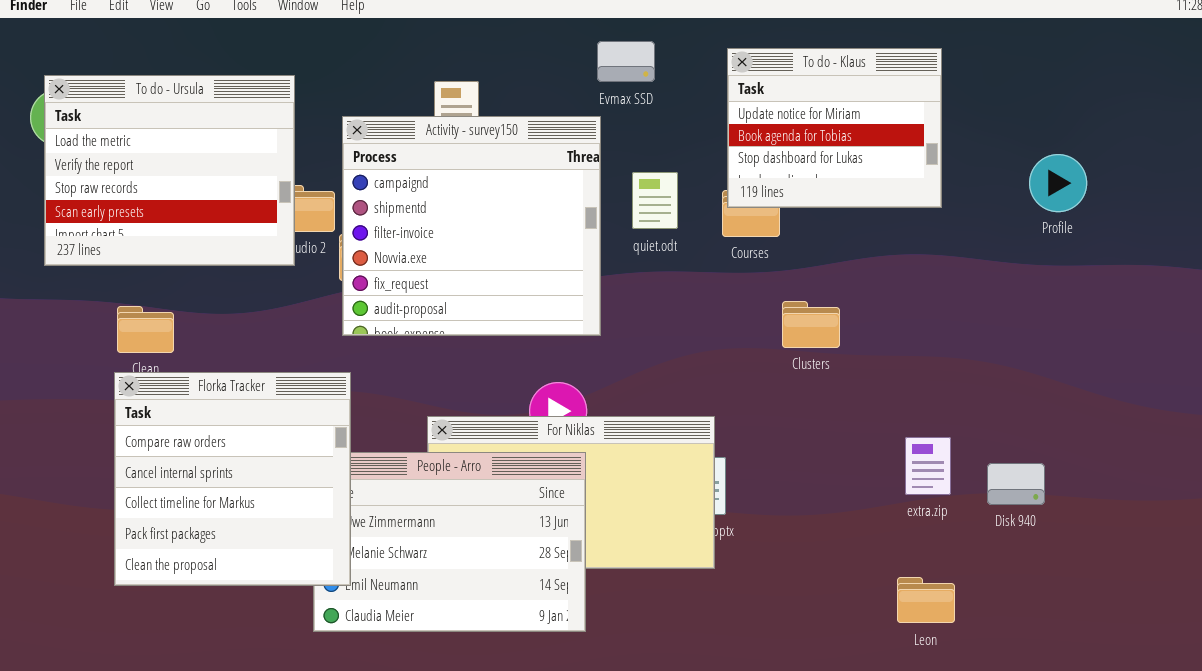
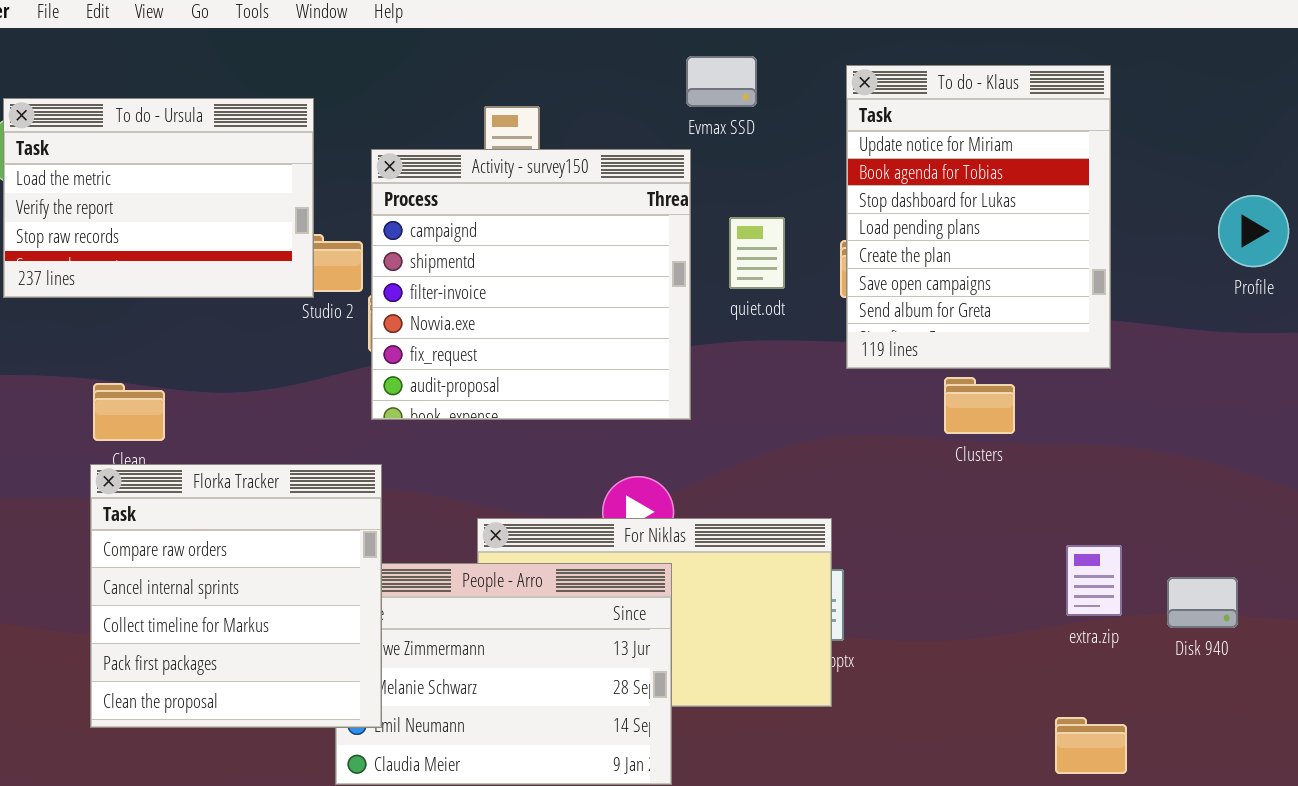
To do - Klaus: [727,48,942,208] -> [846,65,1111,369], resized
To do - Ursula: [44,75,295,266] -> [3,98,314,298], resized
Clusters: [782,301,840,348] -> [944,377,1015,434], moved

